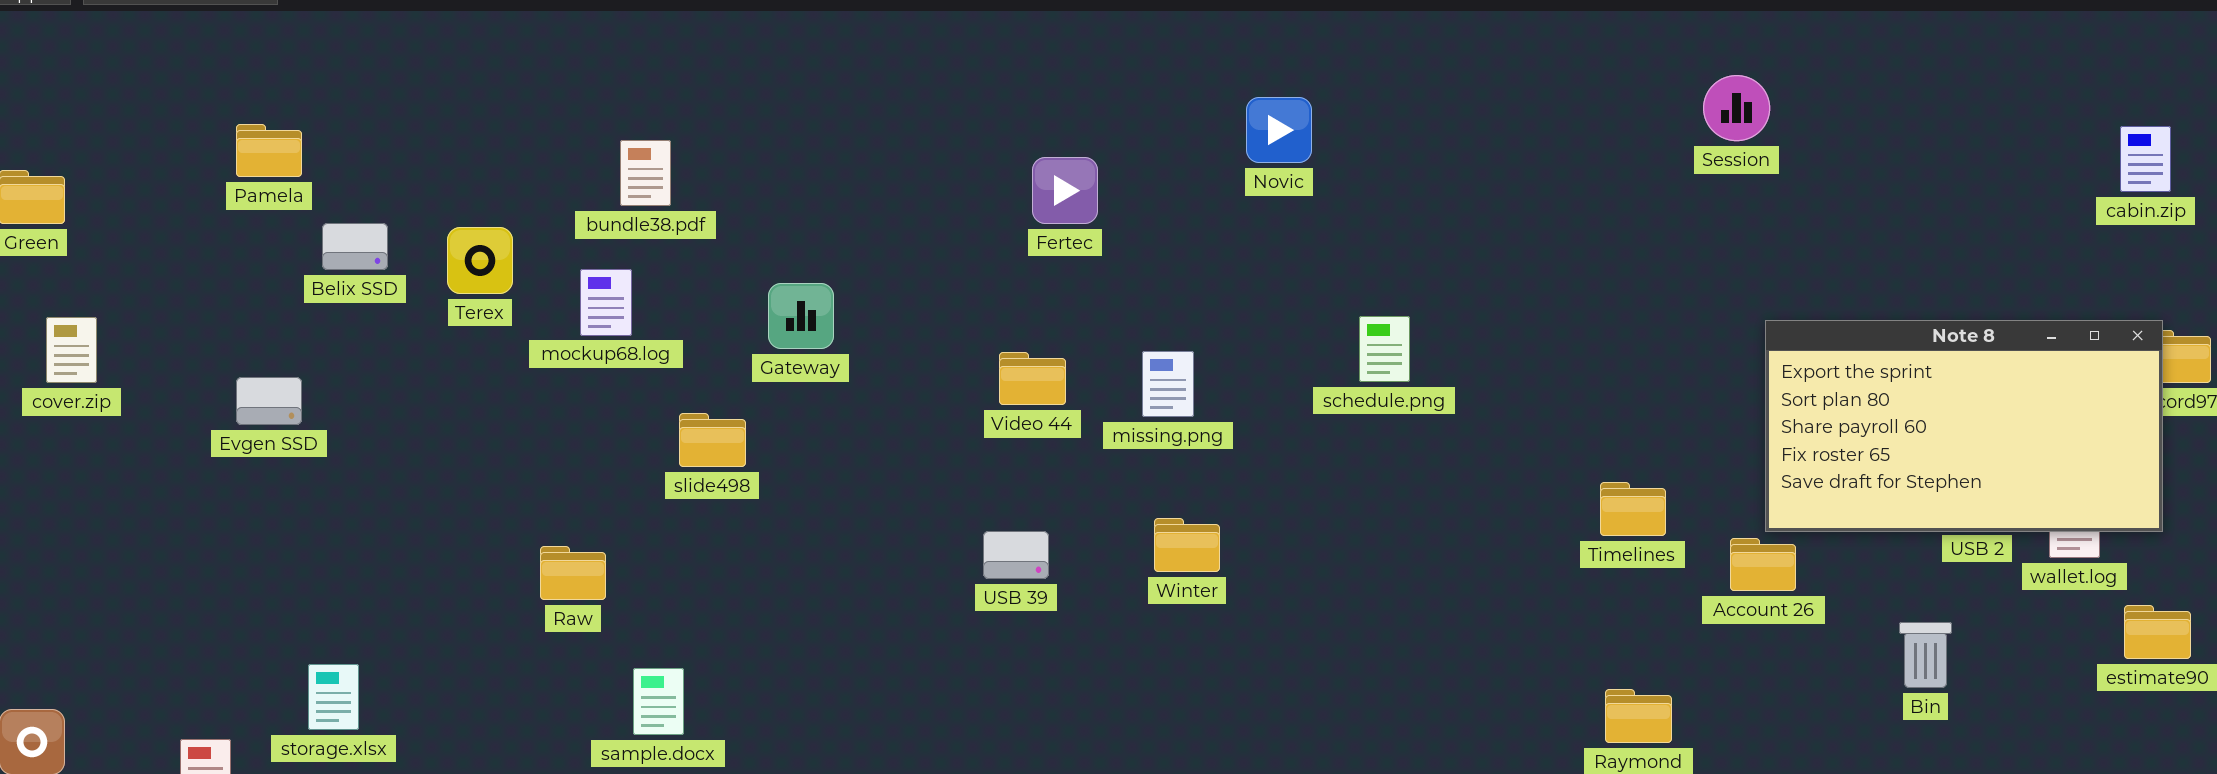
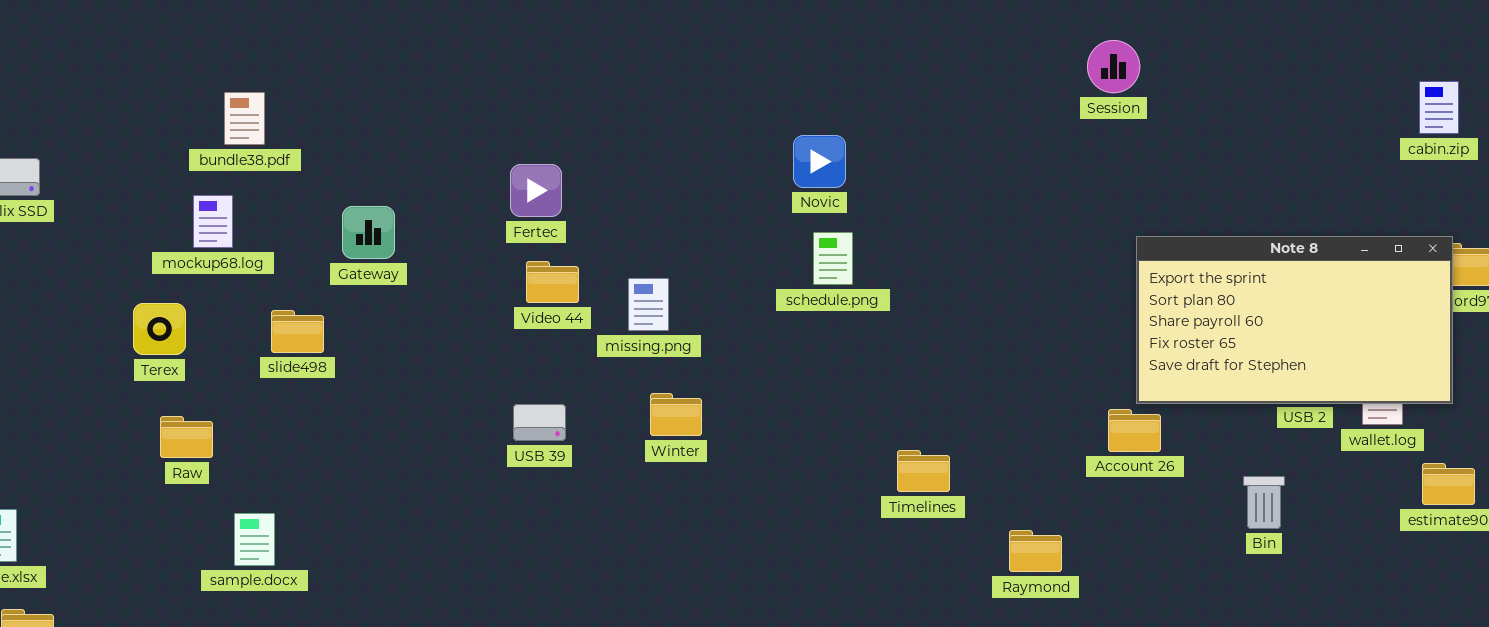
Novic: [1246,97,1312,163] -> [793,135,846,188], moved
Fertec: [1032,157,1098,224] -> [510,164,562,217], moved
Terex: [447,227,513,294] -> [133,303,186,355], moved
missing.png: [1142,351,1194,417] -> [628,278,669,331], moved
Timelines: [1600,482,1666,536] -> [897,450,950,492], moved

